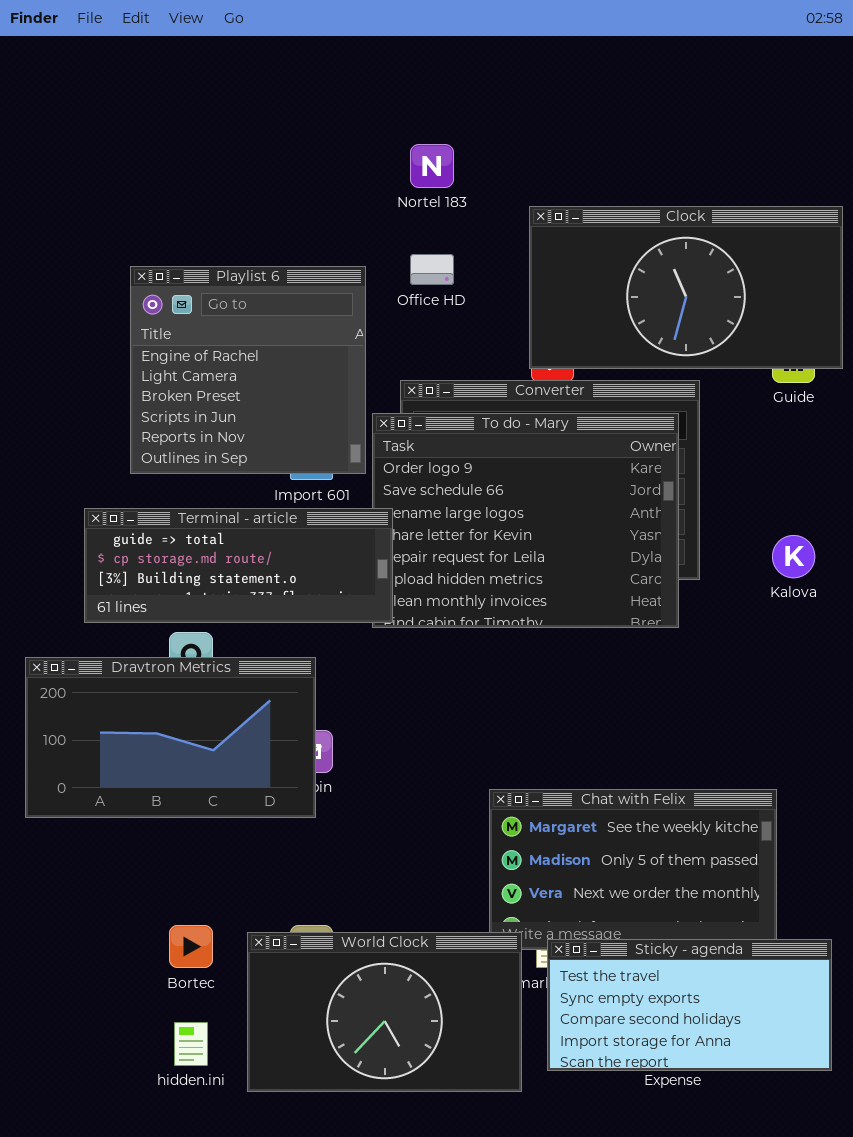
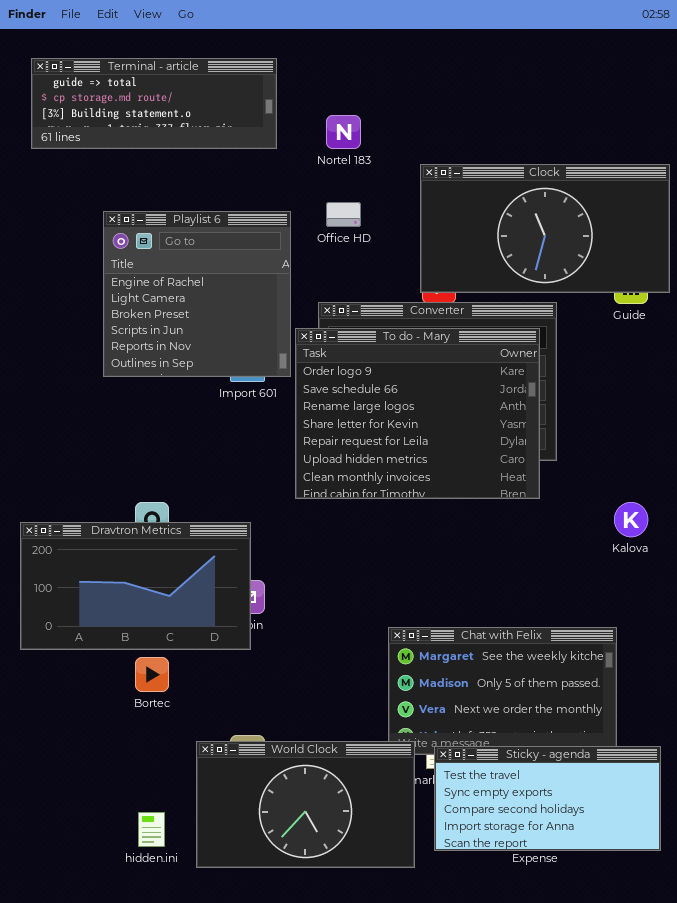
Terminal - article: [84,508,393,623] -> [31,58,277,149], moved
Kalova: [772,535,815,578] -> [614,502,648,537], moved
Bortec: [169,925,213,968] -> [135,657,169,692], moved

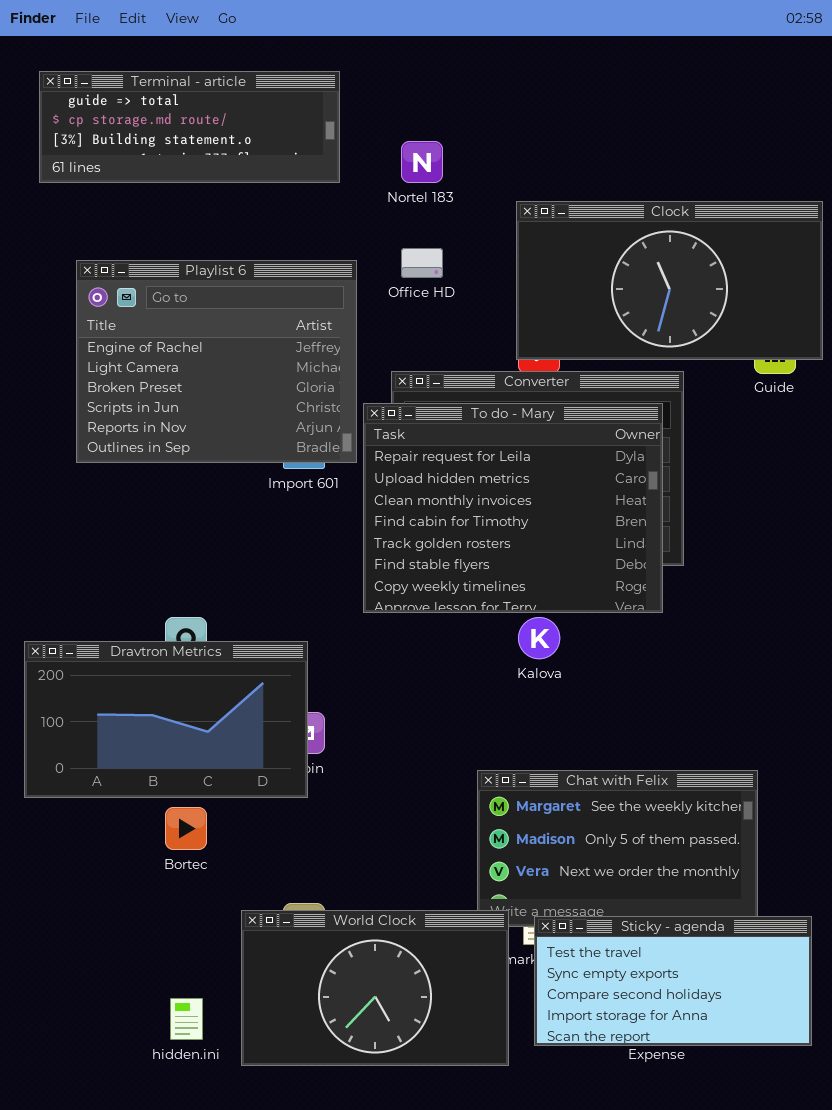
Playlist 6: [103,211,291,377] -> [76,260,357,463], resized
To do - Mary: [295,328,540,499] -> [363,403,663,613], scrolled down 4 rows
Kalova: [614,502,648,537] -> [518,617,560,659], moved

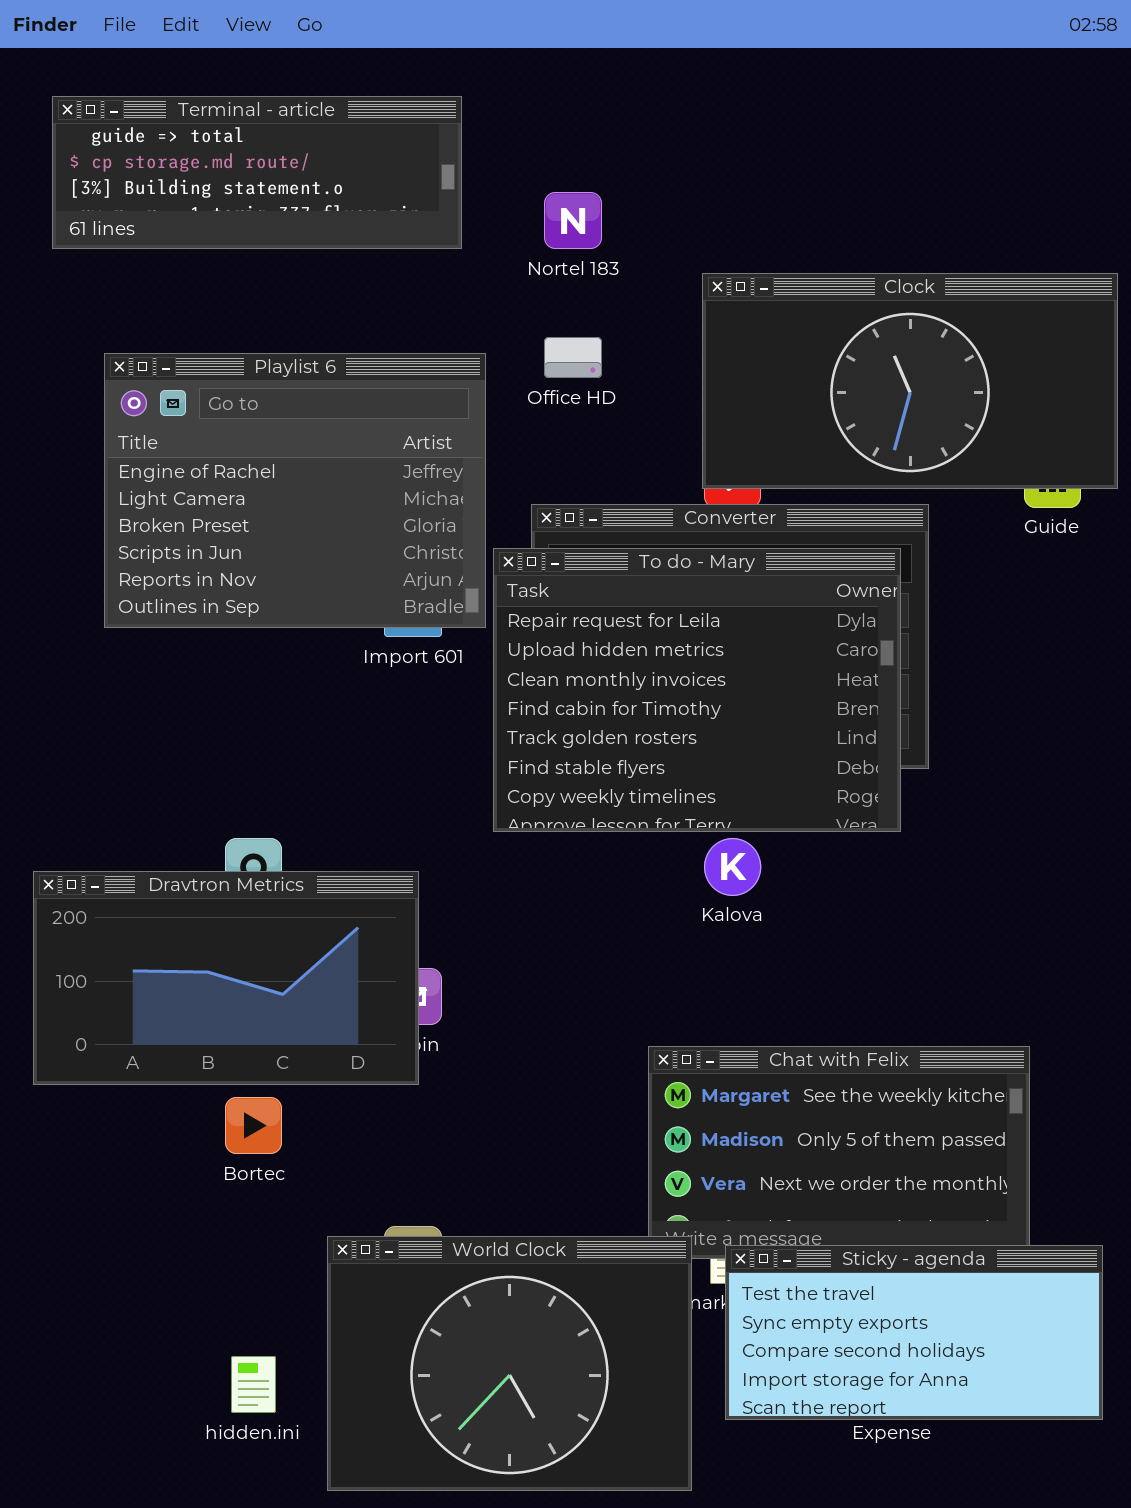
World Clock: [241,910,509,1066] -> [327,1236,692,1491], resized

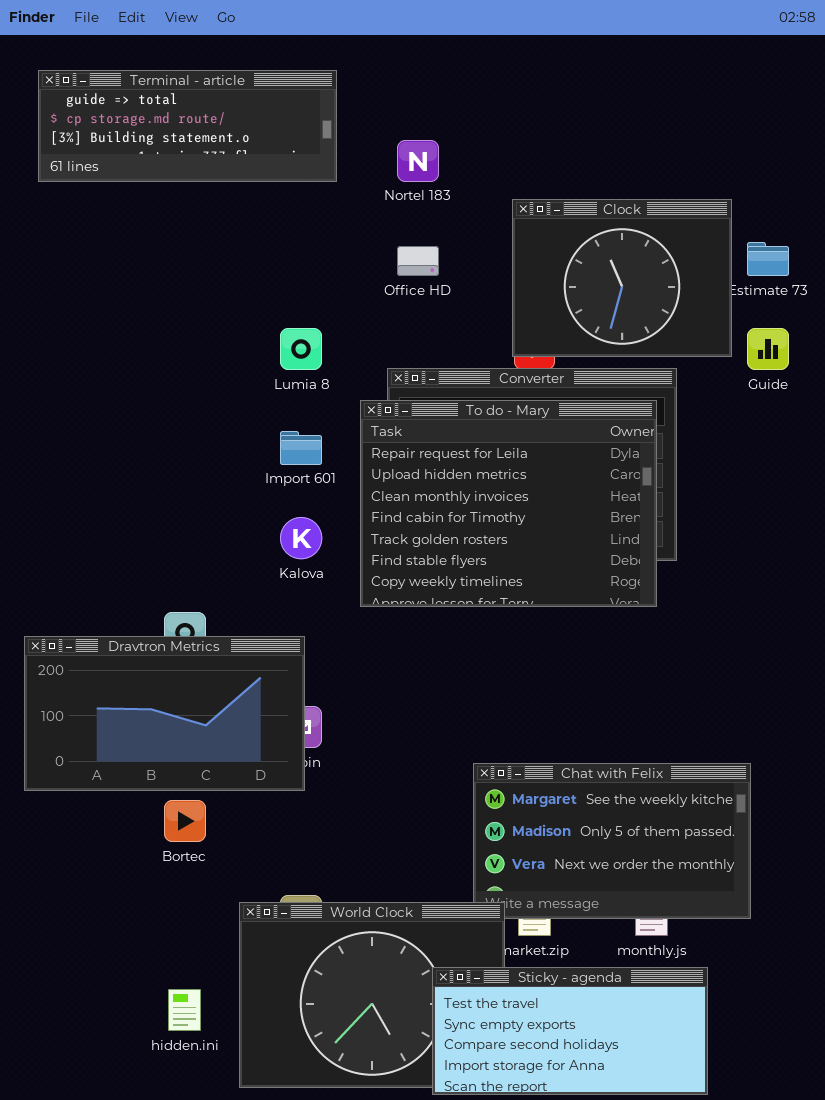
Clock: [702,273,1118,489] -> [512,199,732,357], resized
Playlist 6: [104,353,486,628] -> none, closed
Kalova: [704,838,761,896] -> [280,517,322,559], moved
Sticky - agenda: [725,1245,1103,1420] -> [432,967,708,1095], moved

